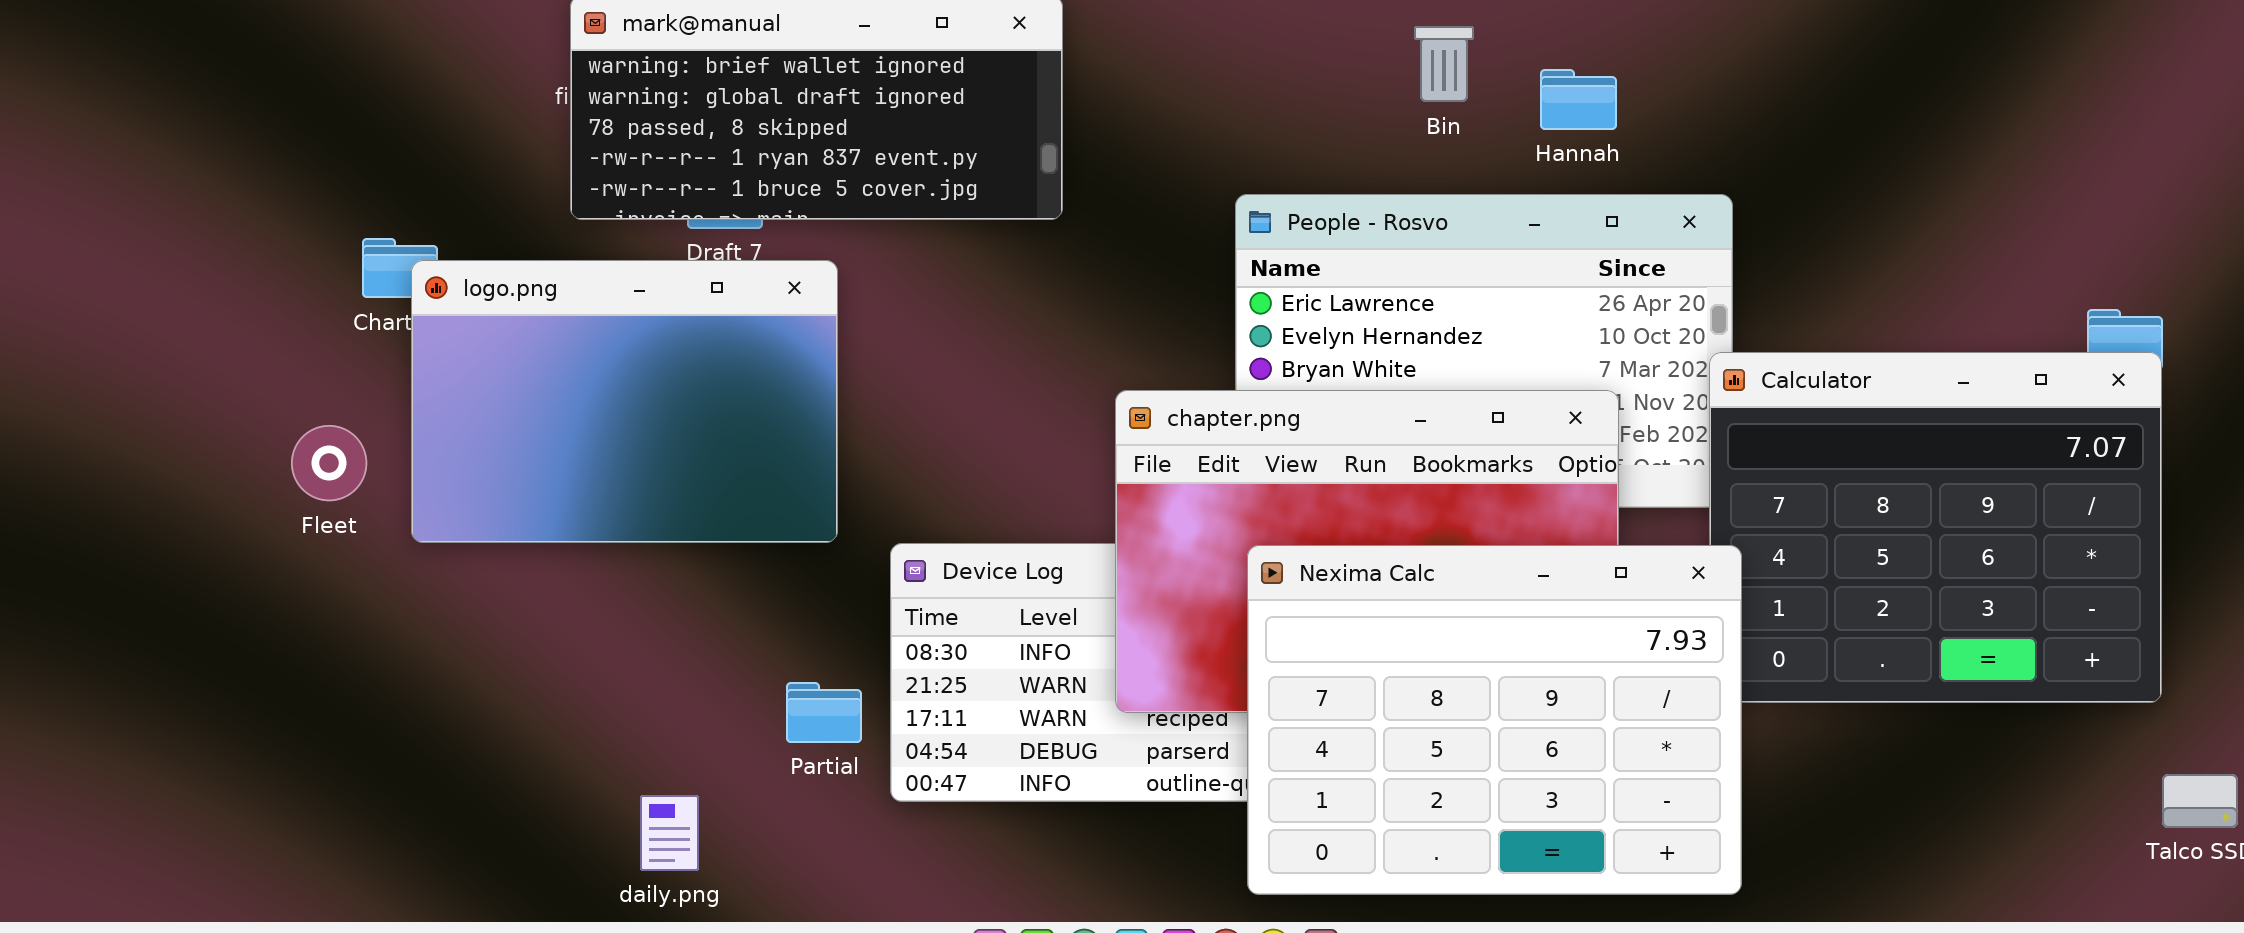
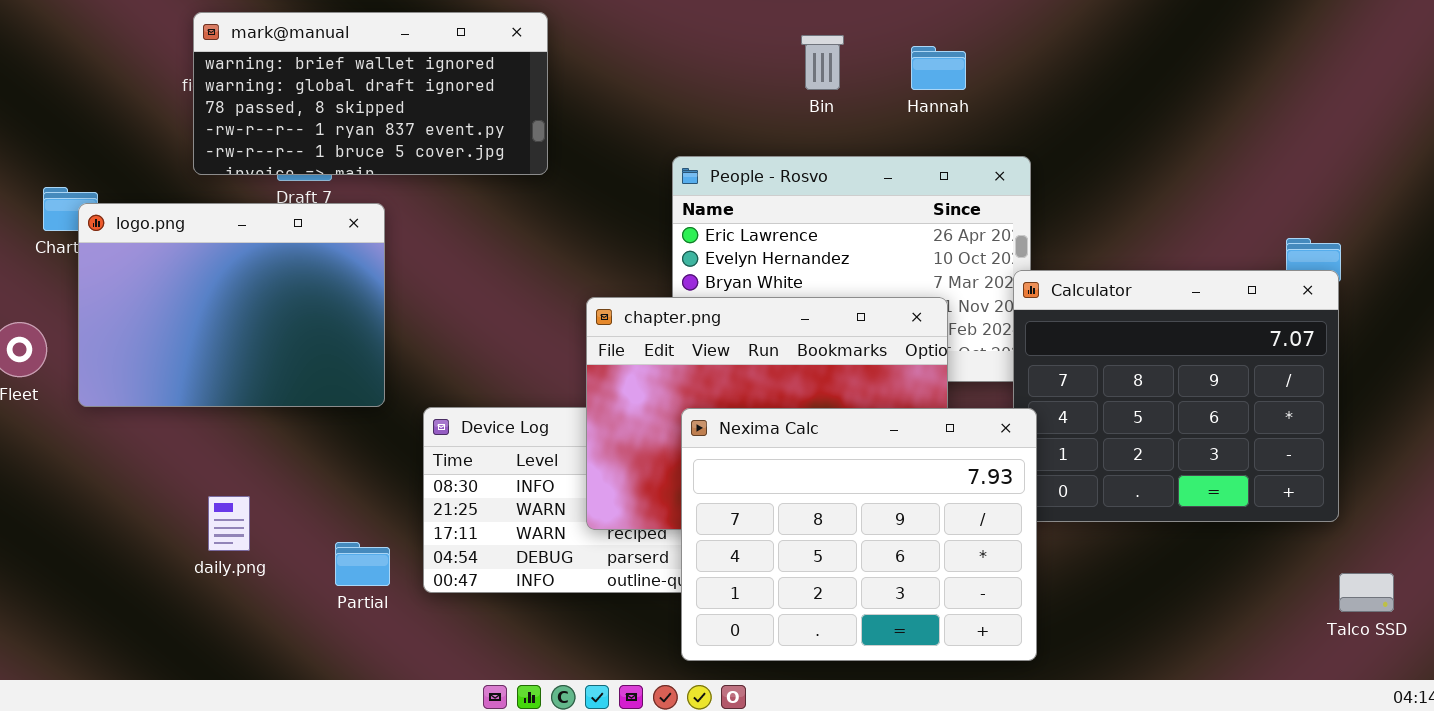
Hannah: [1540,69,1617,130] -> [911,46,966,90], moved
Partial: [786,682,862,743] -> [335,542,390,586], moved
daily.png: [640,795,699,871] -> [208,496,250,551], moved

